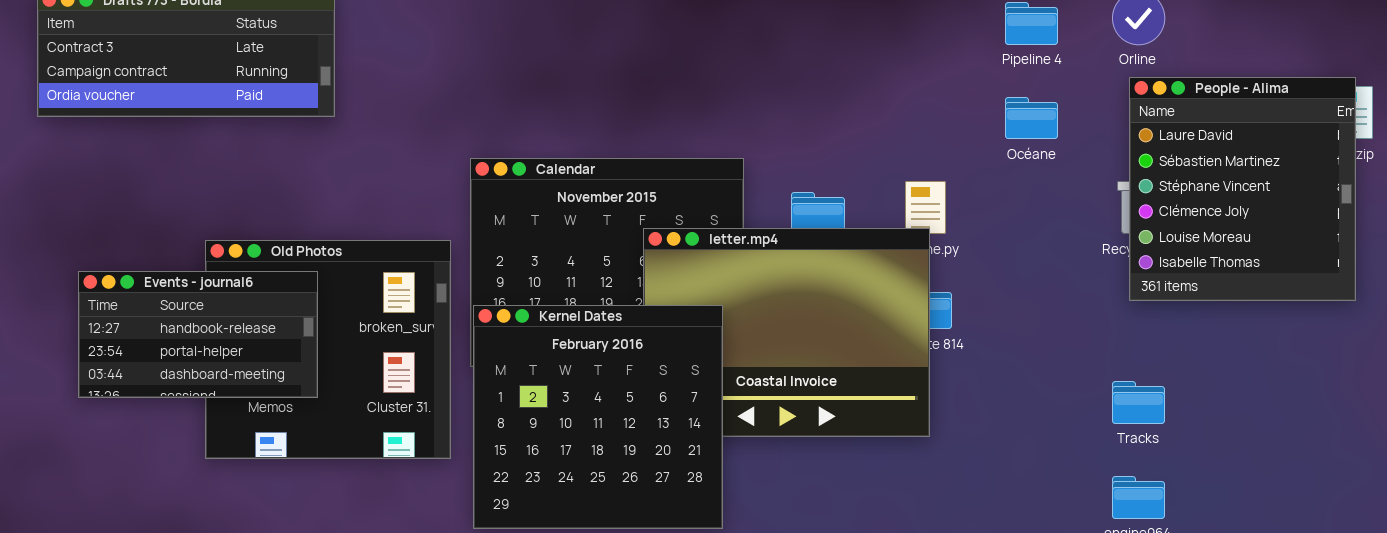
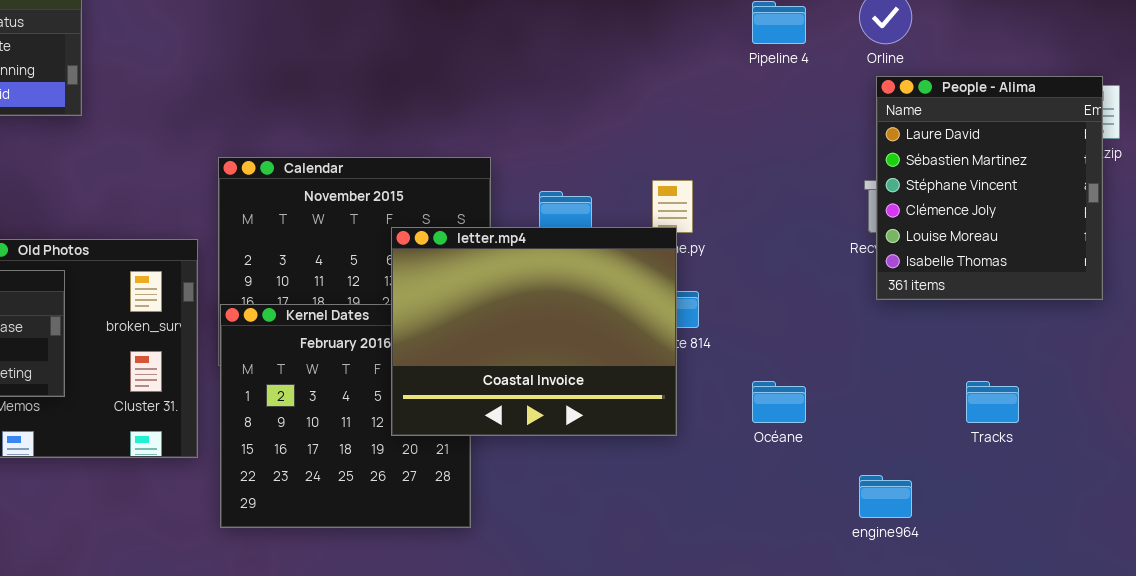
Océane: [1005,97,1058,139] -> [752,381,806,423], moved
letter.mp4: [643,228,930,437] -> [391,227,677,436], raised
Tracks: [1112,381,1165,424] -> [966,381,1019,423], moved

